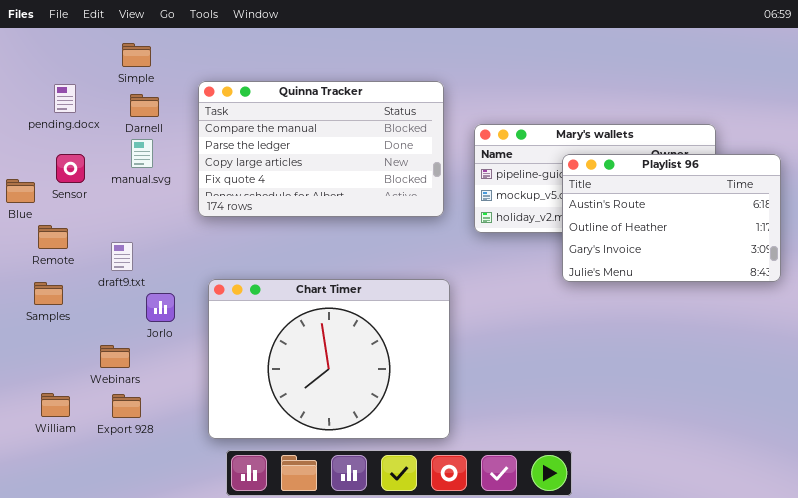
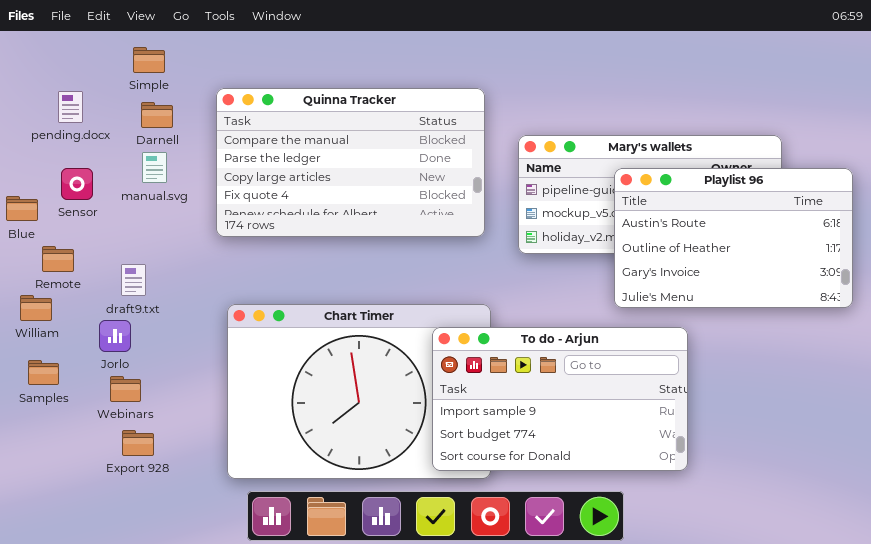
Samples: [34,282,63,305] -> [28,360,59,385], moved
Jorlo: [146,293,175,322] -> [99,320,131,352], moved
To do - Arjun: none -> [432,327,688,471], opened
William: [41,393,70,417] -> [20,295,52,321], moved

